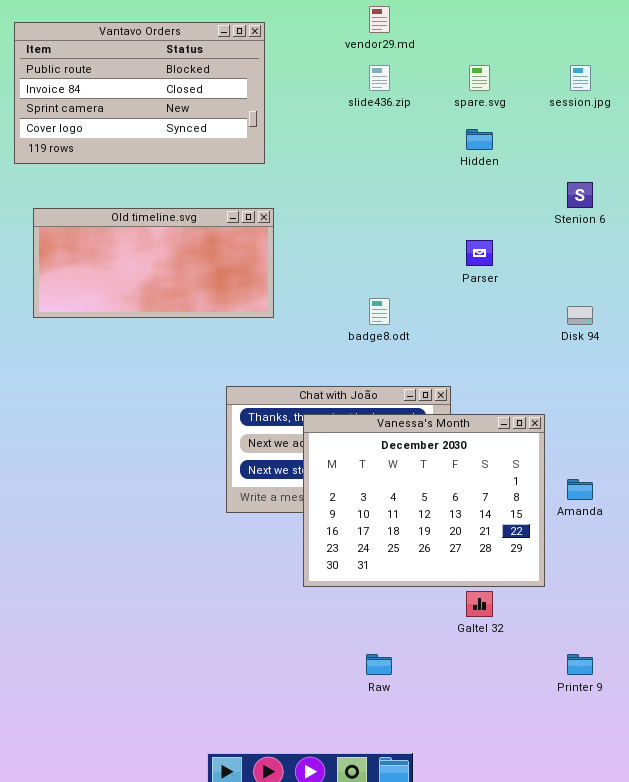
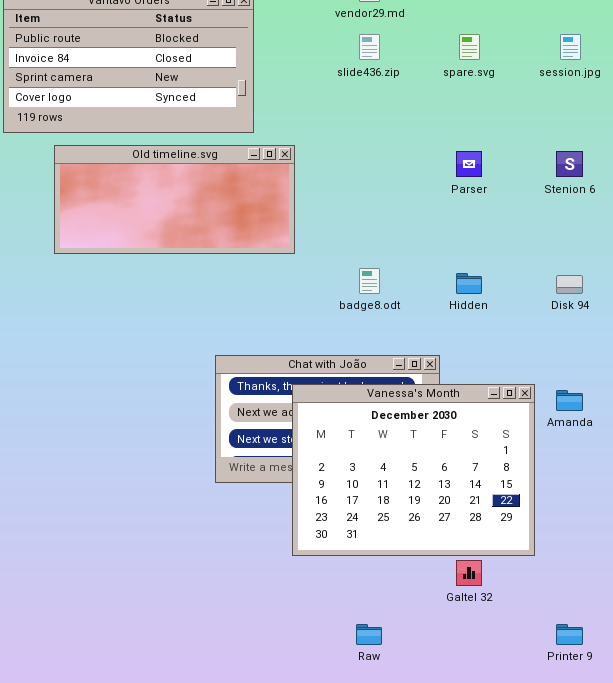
Hidden: [466,129,493,150] -> [456,273,482,294], moved
Old timeline.svg: [33,208,274,318] -> [54,145,295,254], moved
Parser: [466,240,493,266] -> [456,151,482,177], moved
Amanda: [567,479,593,500] -> [556,390,583,411], moved

